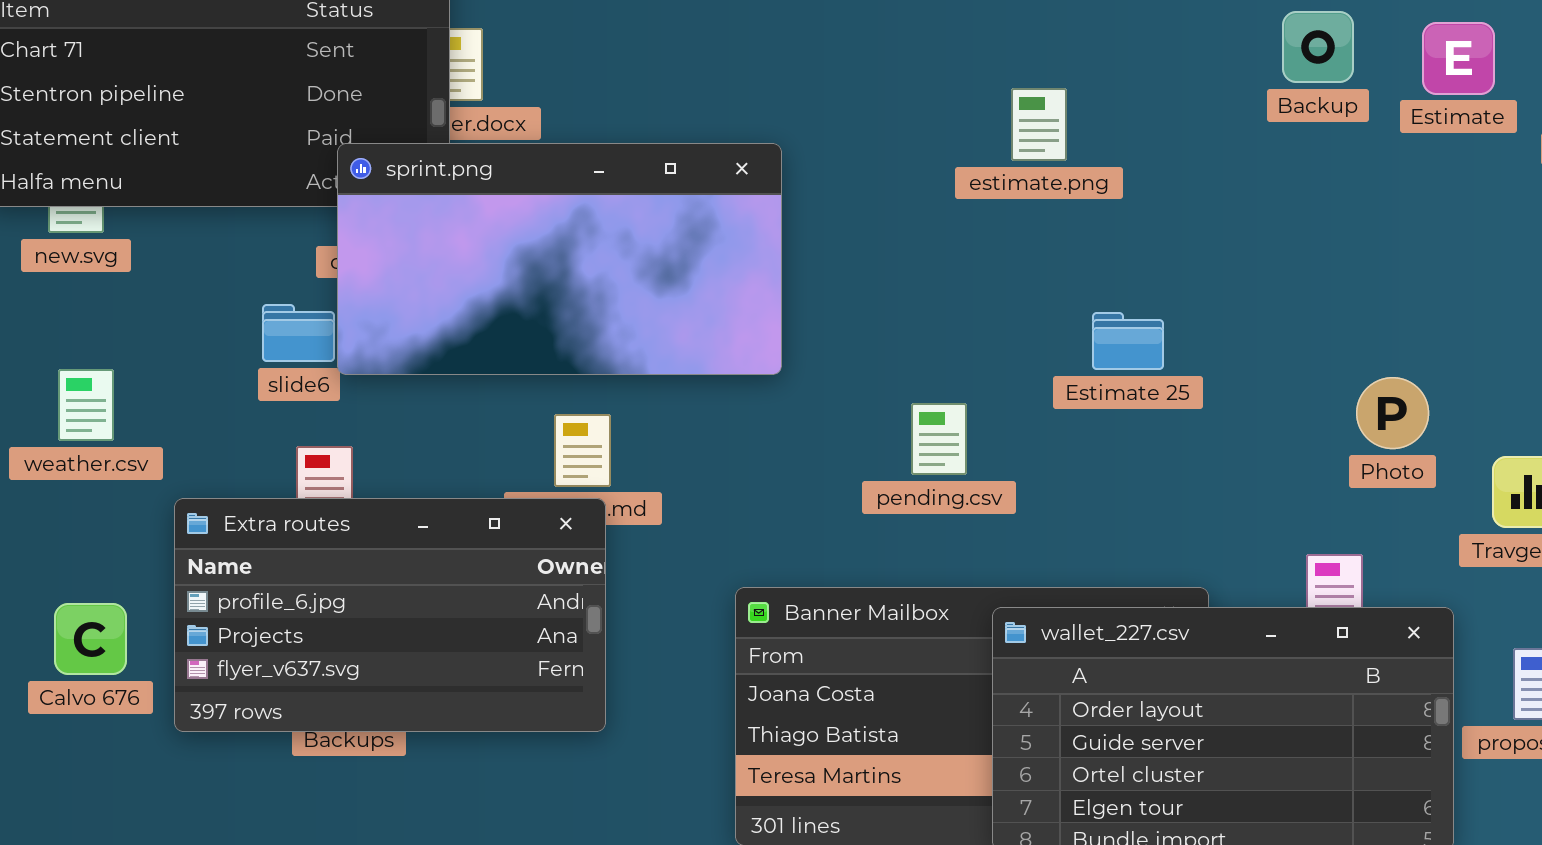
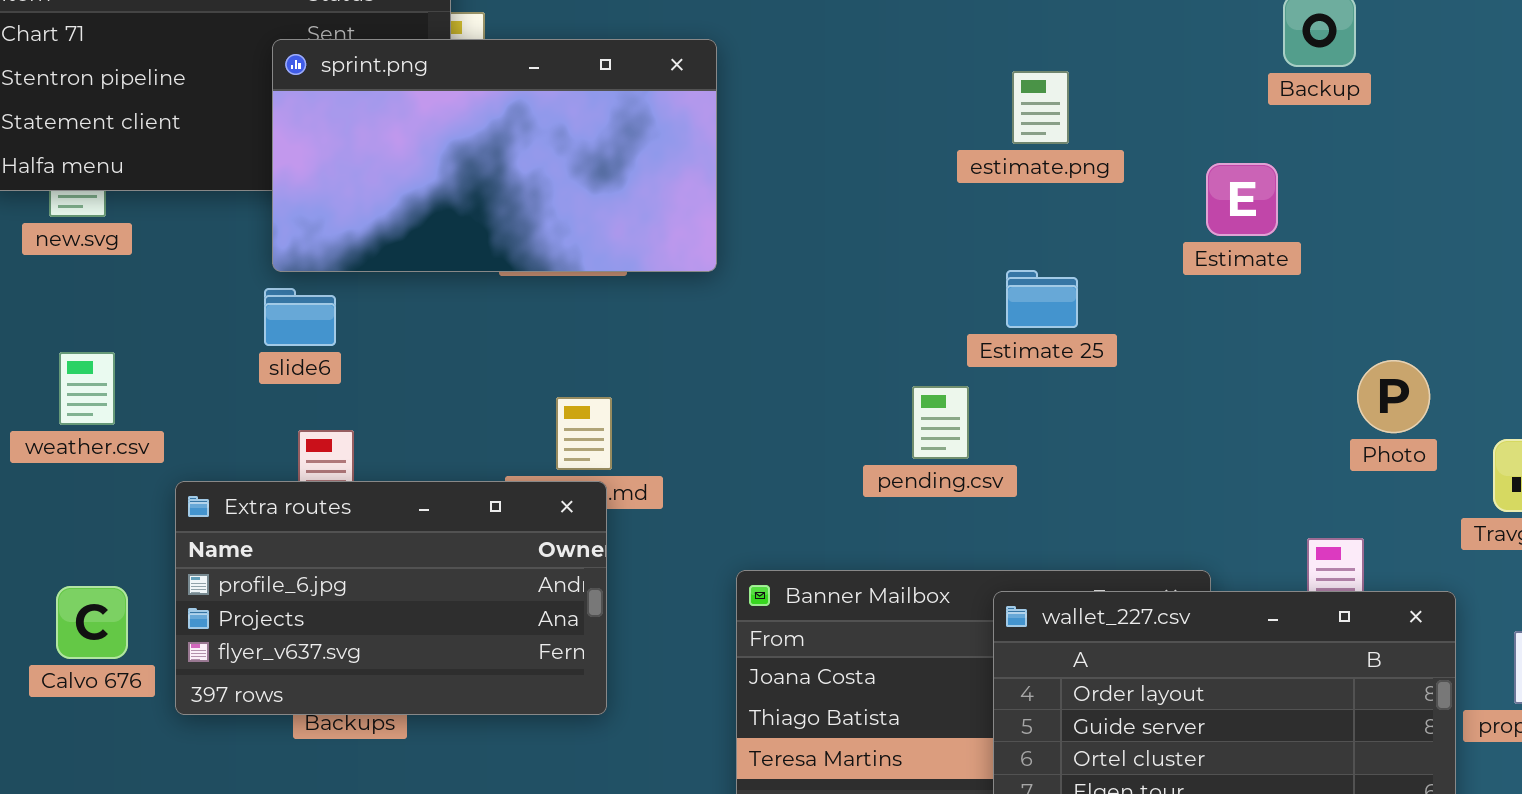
Estimate: [1422,22,1495,95] -> [1206,163,1278,236], moved
sprint.png: [337,143,782,375] -> [272,39,717,272], moved
Estimate 25: [1092,312,1164,370] -> [1006,270,1078,328], moved

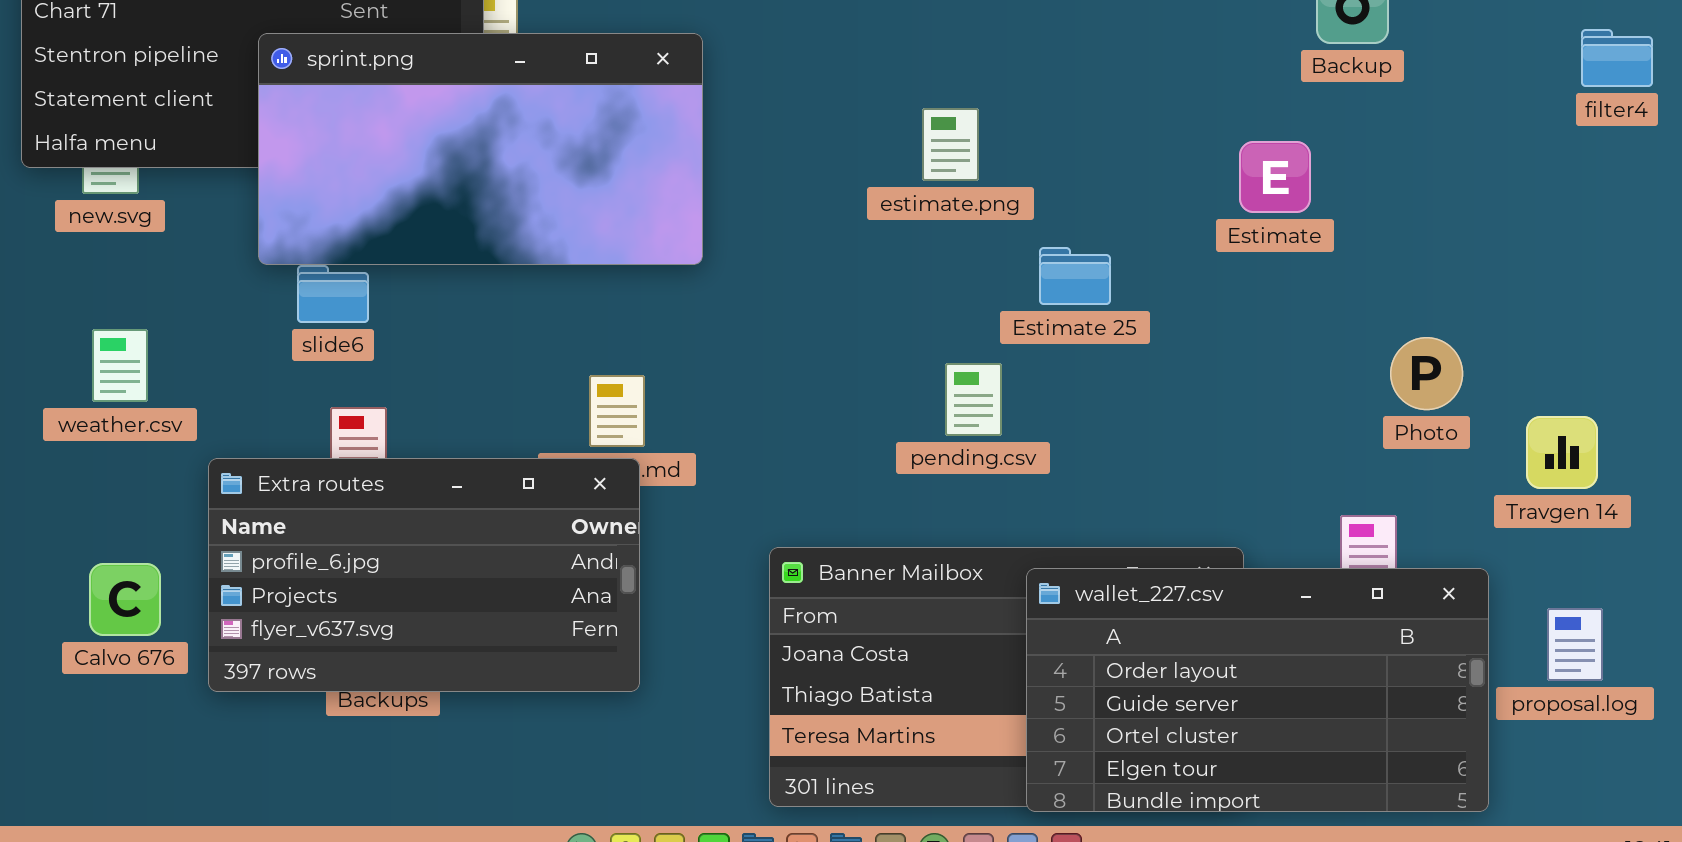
sprint.png: [272,39,717,272] -> [258,33,703,265], moved
estimate.png: [1012,71,1069,144] -> [922,108,979,181], moved

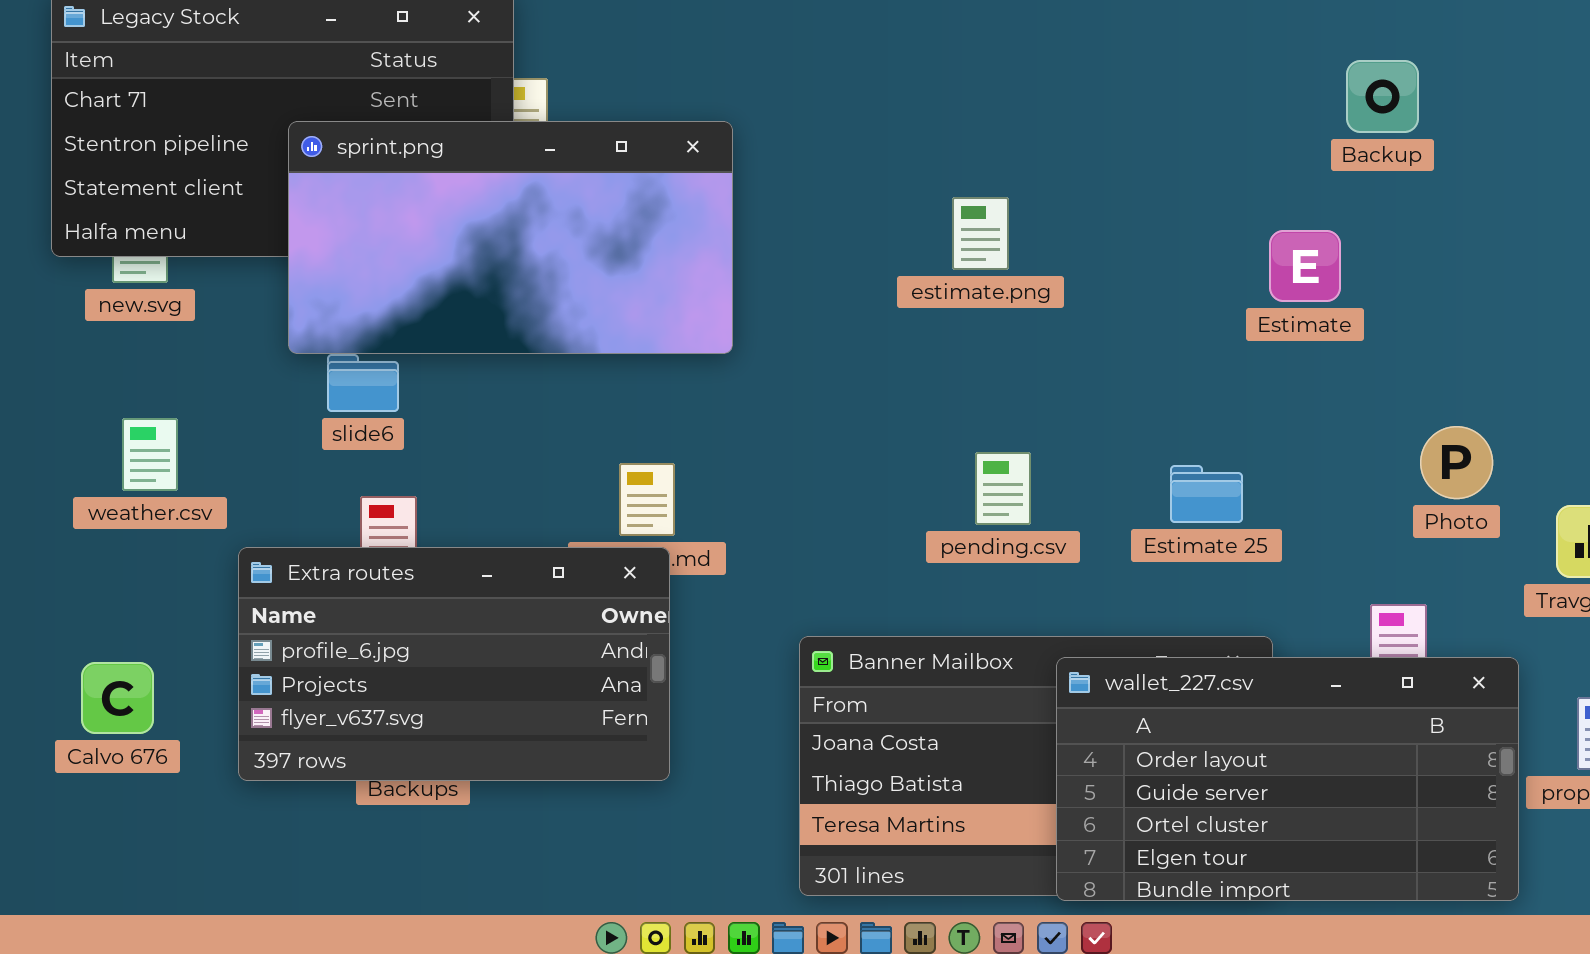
Estimate 25: [1039,247,1111,305] -> [1170,465,1243,523], moved
Calvo 676: [89,563,161,636] -> [81,662,154,734], moved

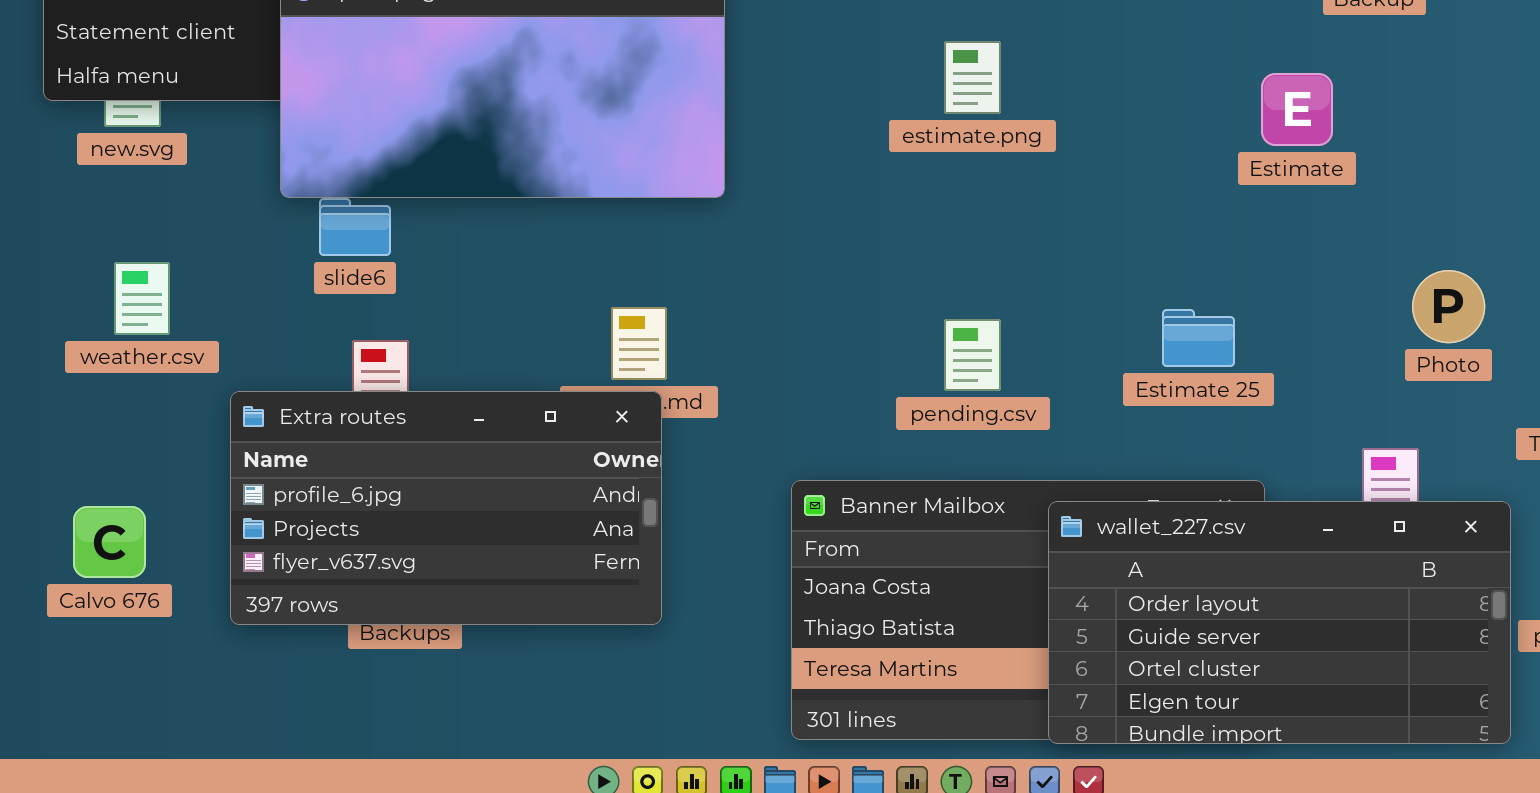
pending.csv: [975,452,1031,525] -> [944,319,1001,391], moved

